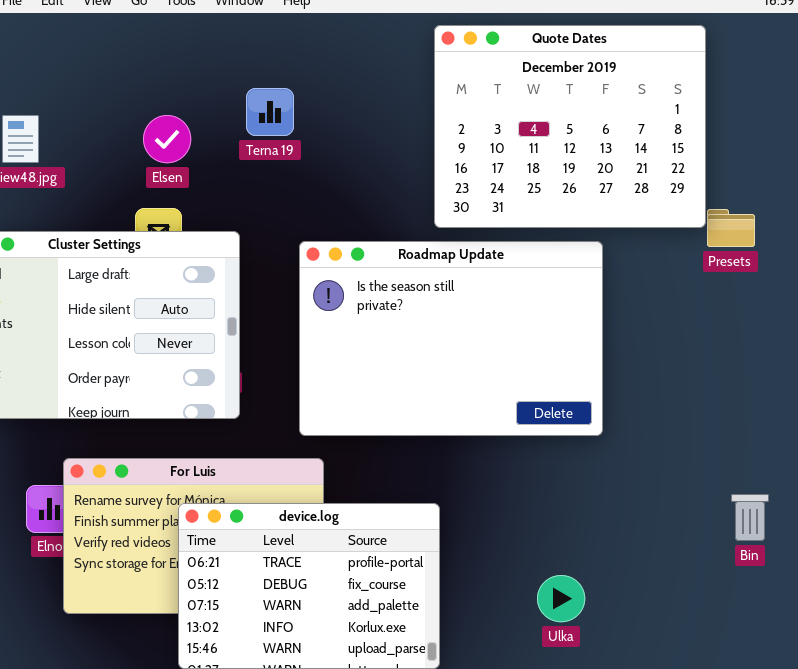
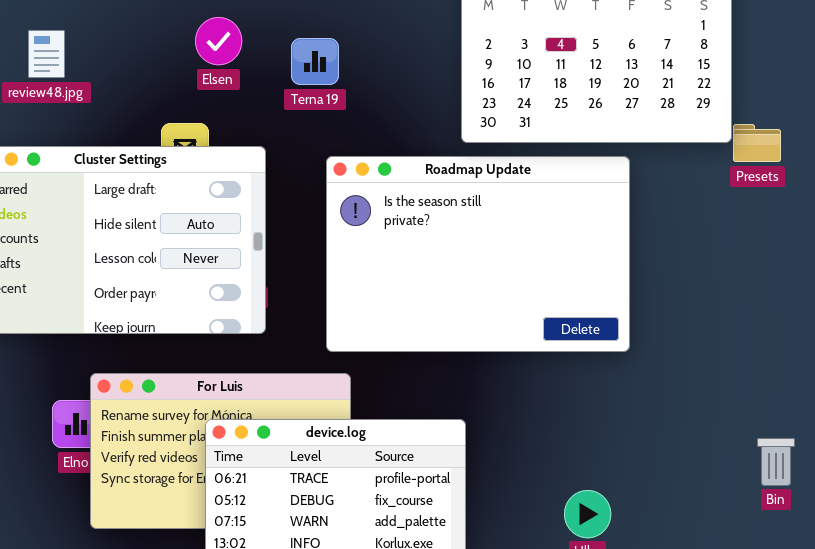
Terna 19: [246,88,294,136] -> [291,38,339,85], moved
Elsen: [143,115,191,163] -> [195,17,242,65], moved
Bin: [731,494,769,541] -> [757,438,795,486], moved

